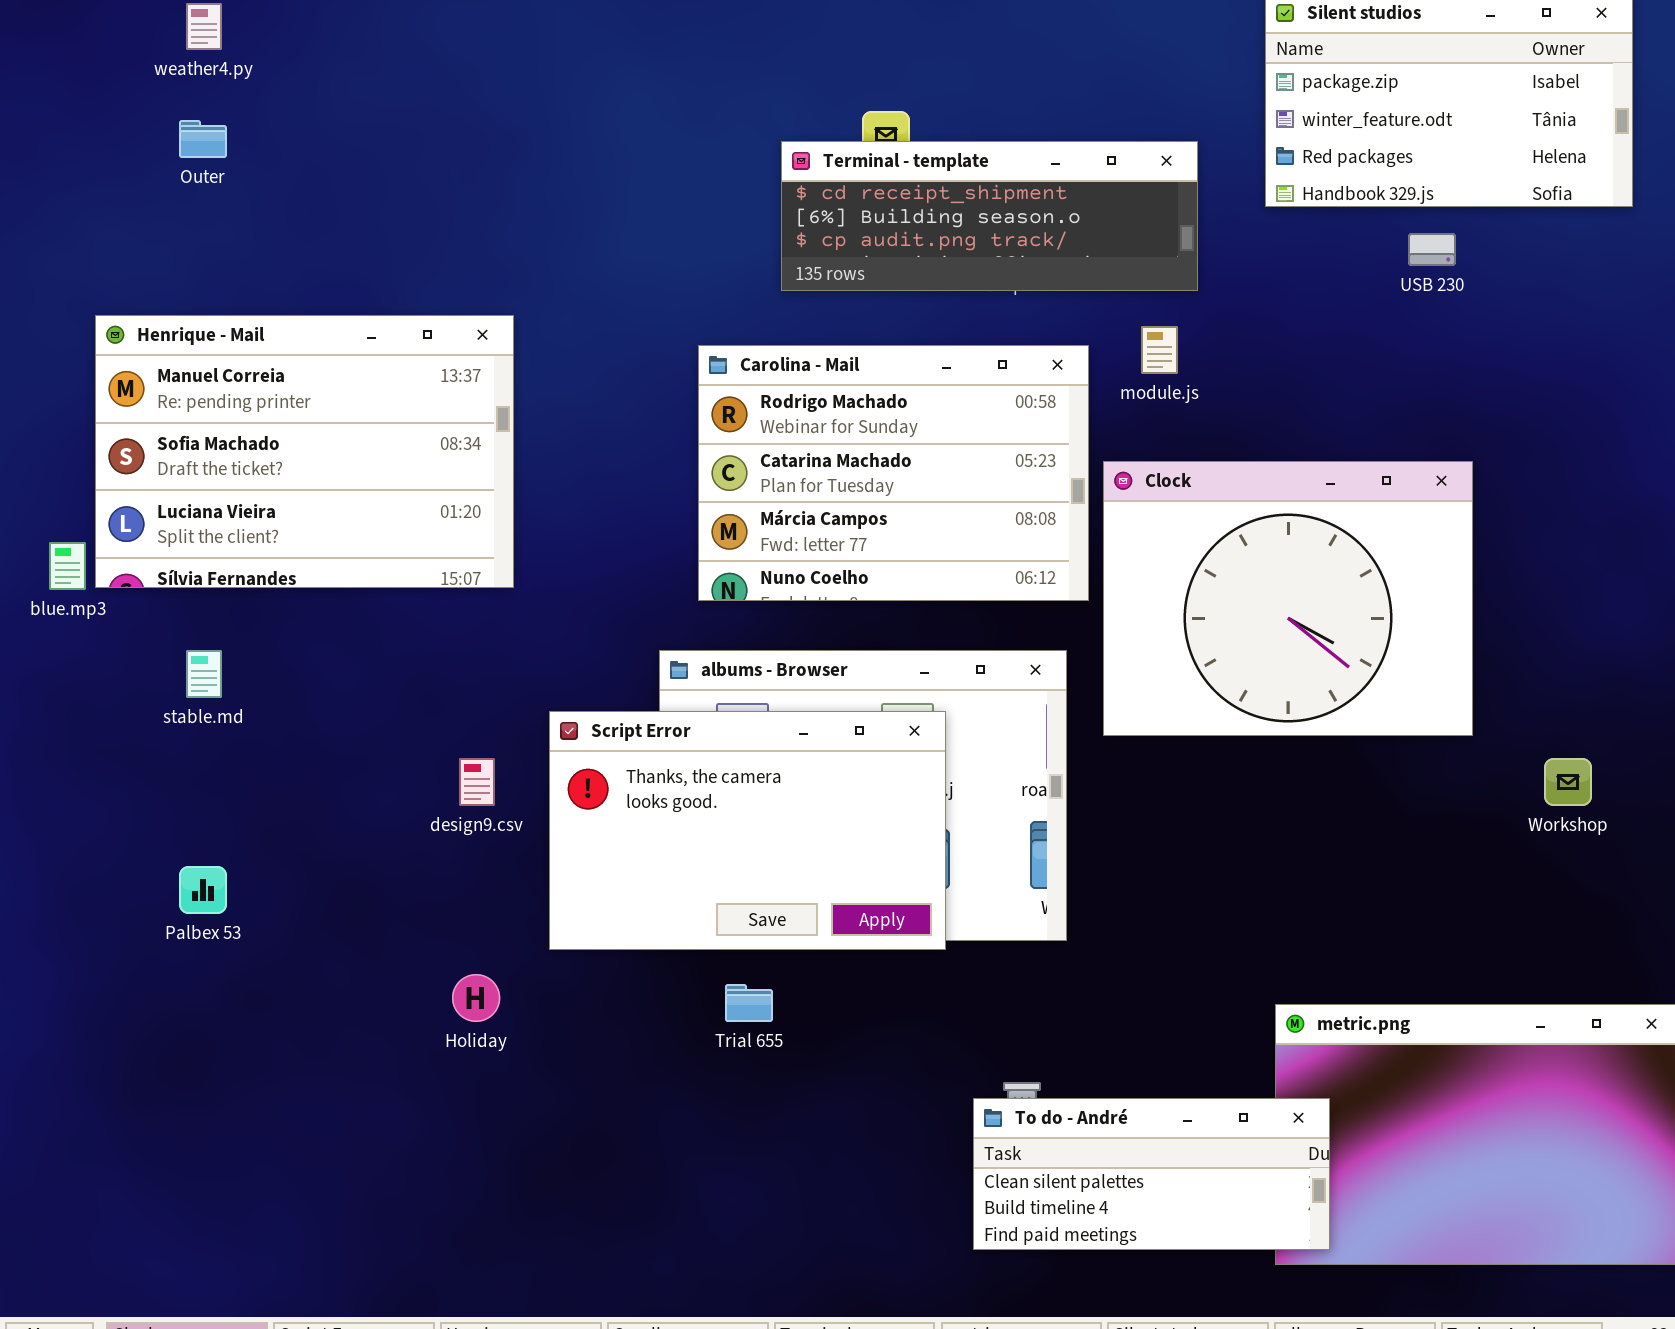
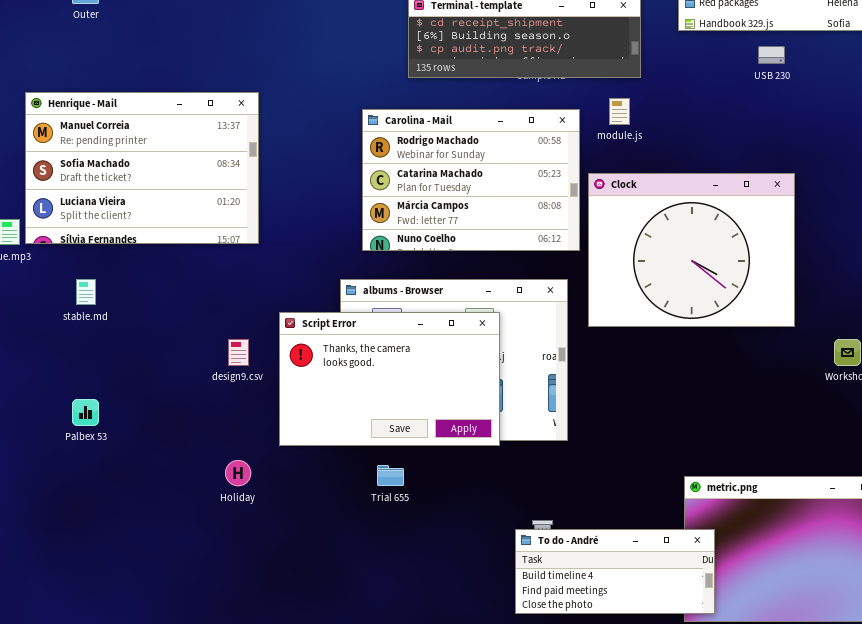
To do - André: [973,1098,1330,1250] -> [515,529,715,614], scrolled down 1 row

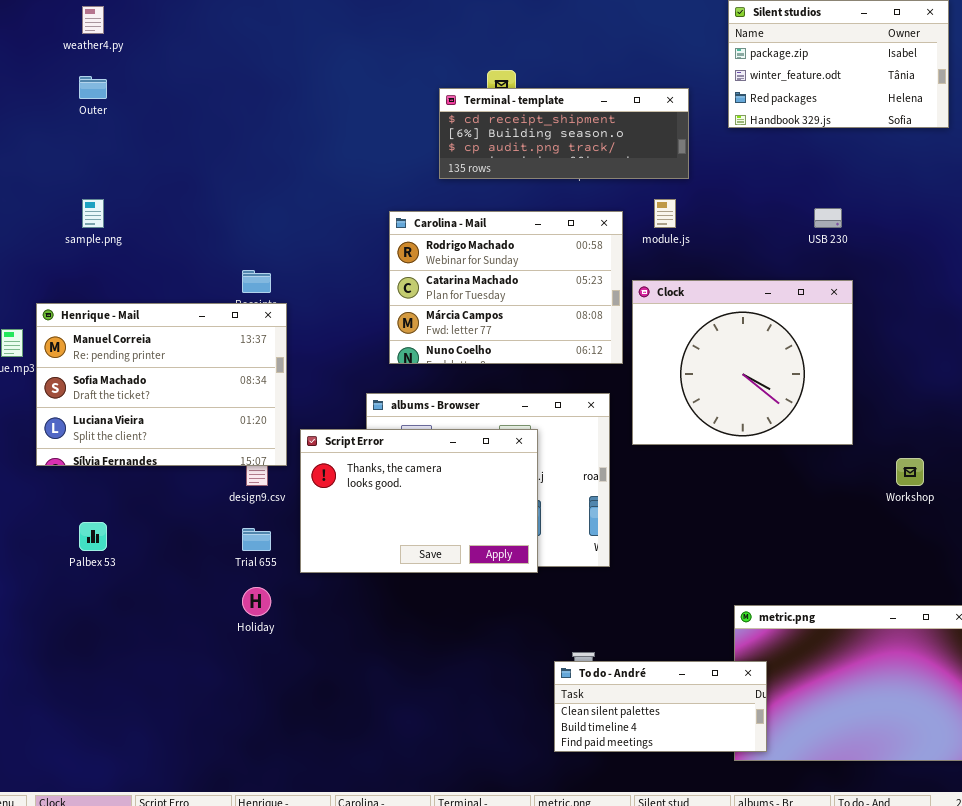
USB 230: [758,46,785,64] -> [814,208,842,228], moved
Henrique - Mail: [25,92,259,244] -> [36,303,287,466], moved
Trial 655: [377,465,404,486] -> [242,528,271,551], moved
To do - André: [515,529,715,614] -> [554,661,767,752], scrolled up 1 row

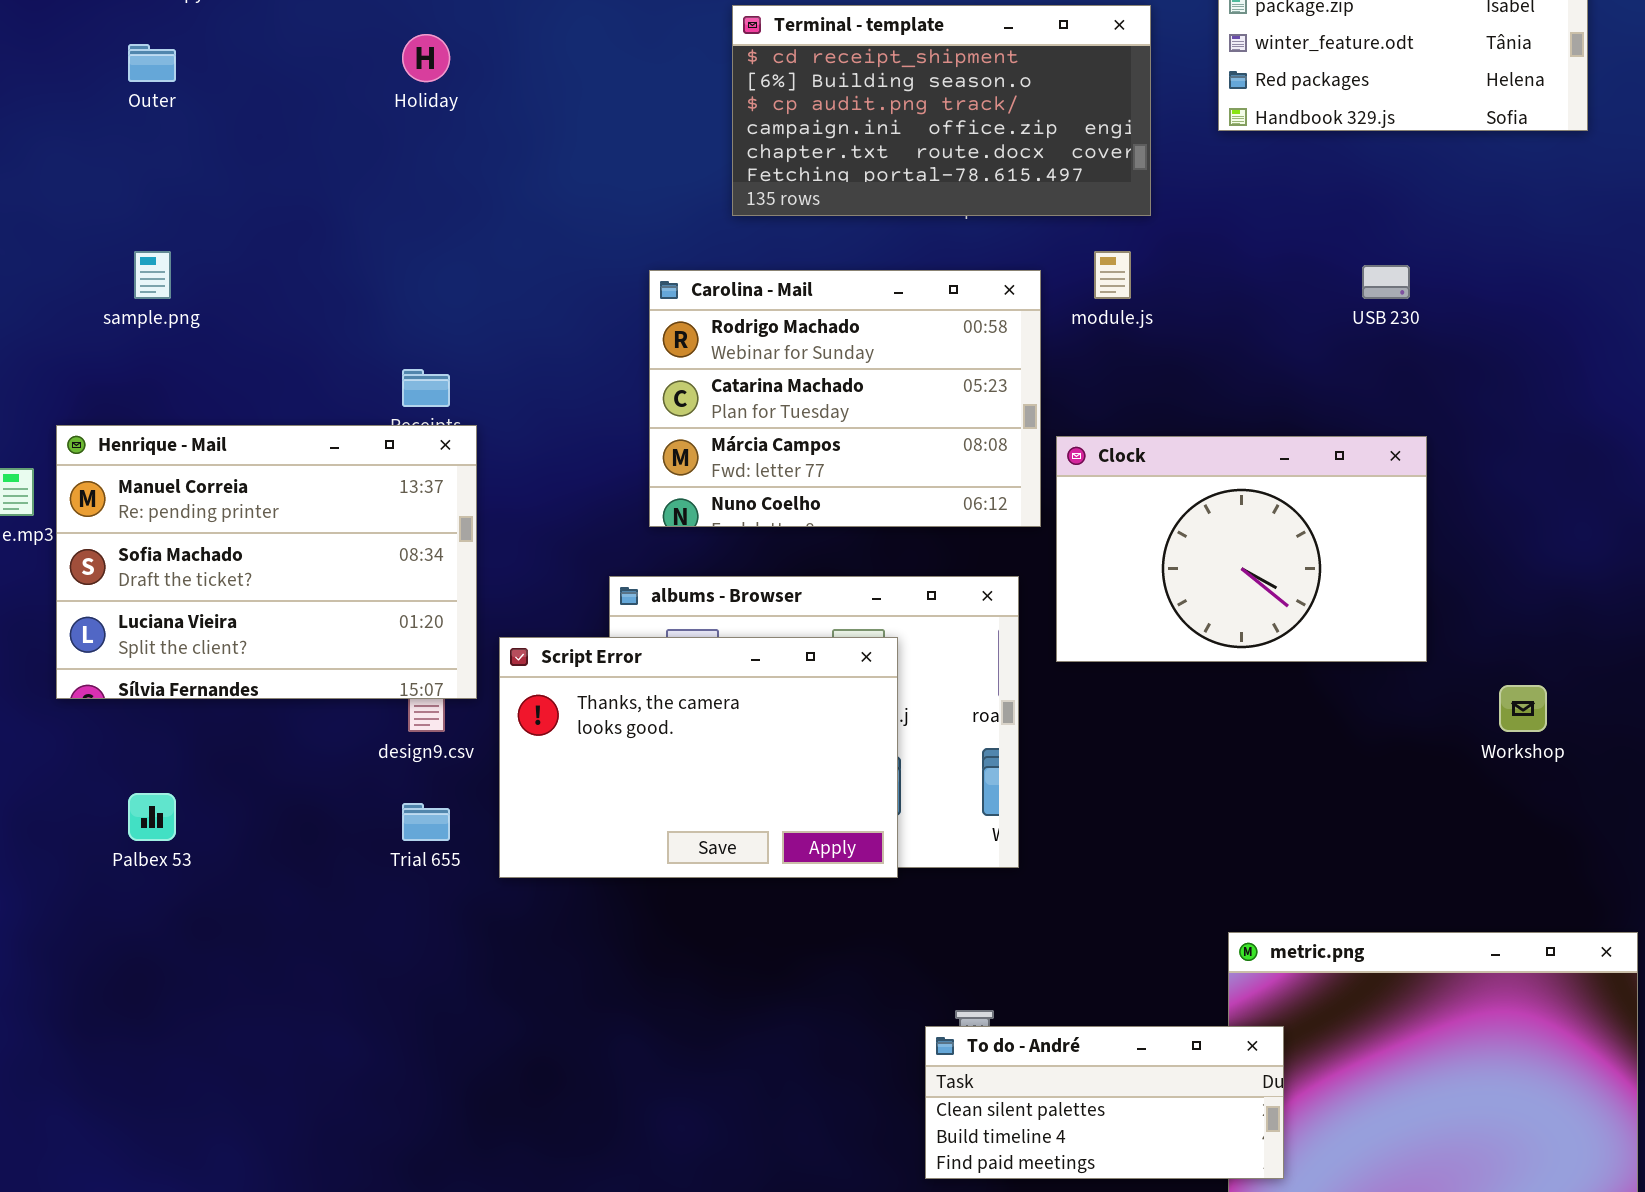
Terminal - template: [439,88,689,179] -> [732,5,1151,216], resized
Clock: [632,280,853,445] -> [1056,436,1427,662], resized
Holiday: [242,587,271,616] -> [402,34,450,82], moved

